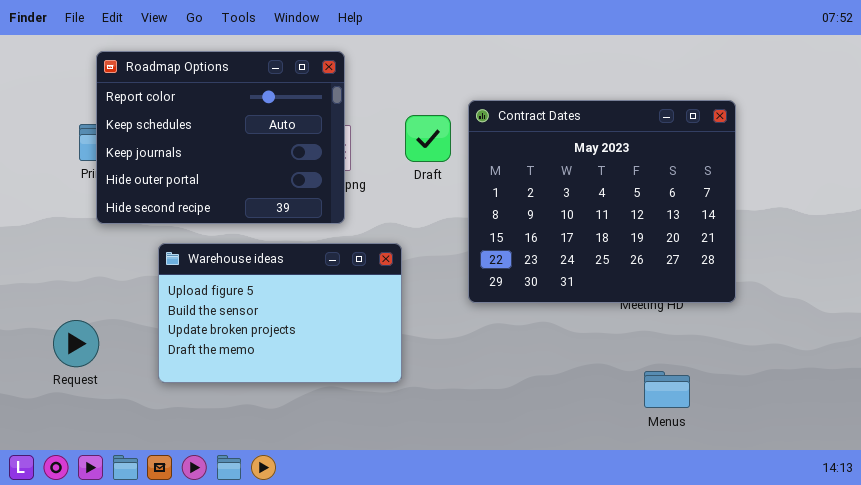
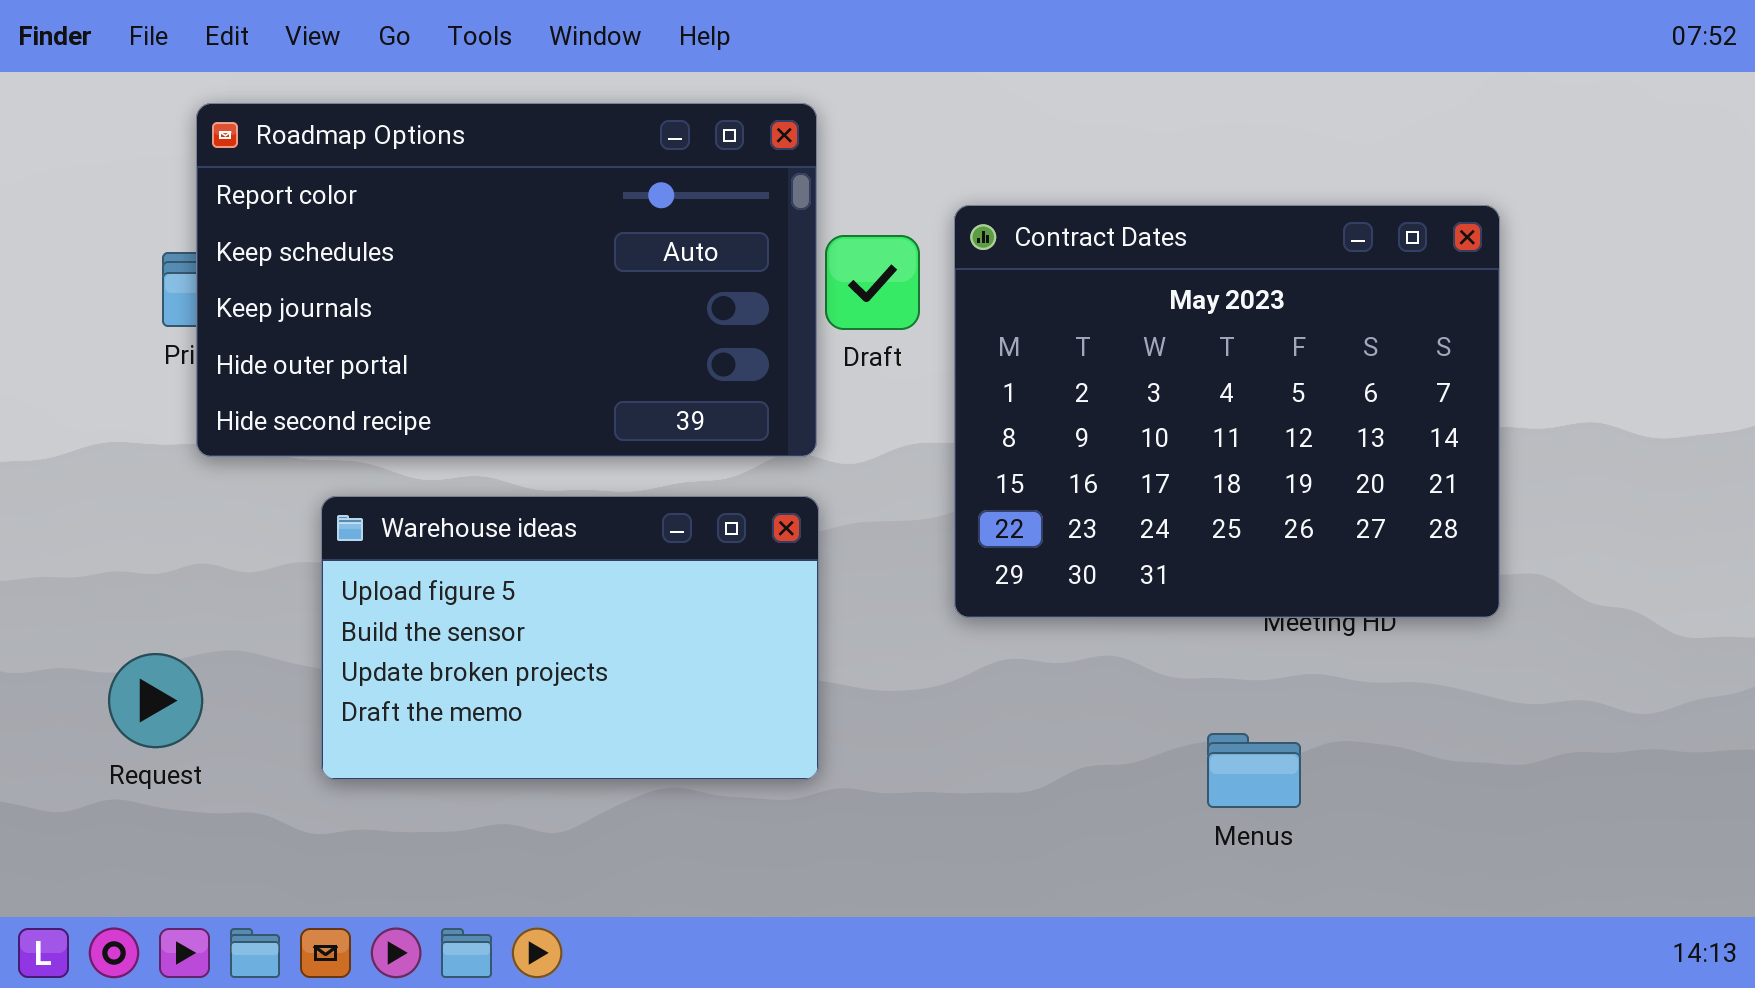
Roadmap Options: [96,51,345,224] -> [196,103,817,457], resized
Menus: [644,371,690,408] -> [1207,733,1301,808], moved

